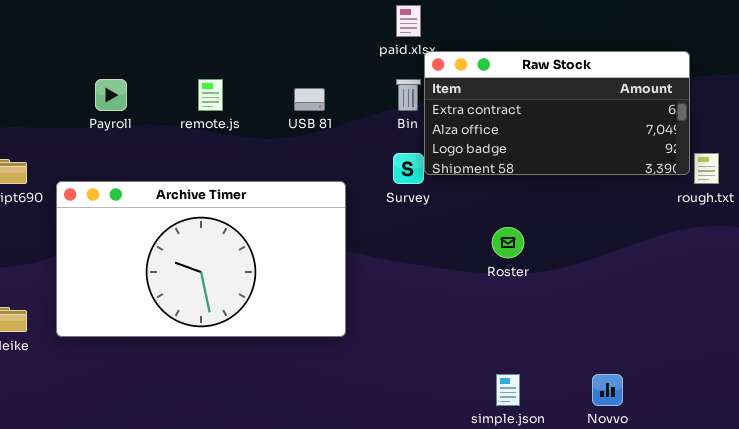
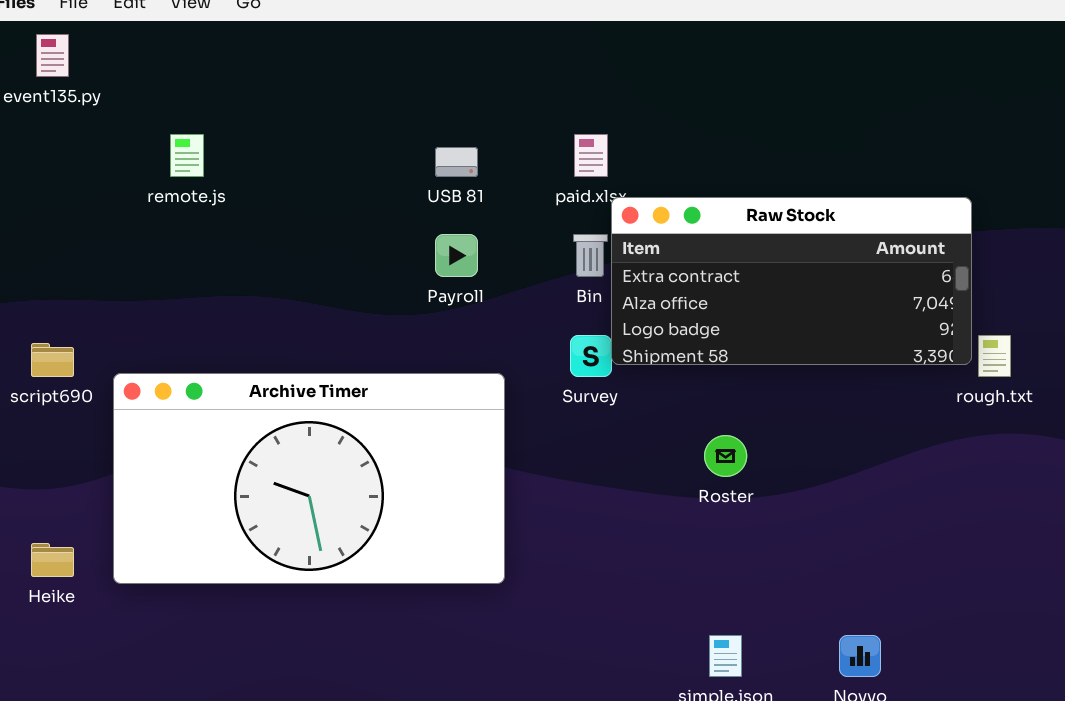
Payroll: [95,79,127,111] -> [435,234,478,277], moved
remote.js: [198,79,223,111] -> [170,134,204,177], moved
USB 81: [294,88,325,111] -> [435,147,478,177], moved

